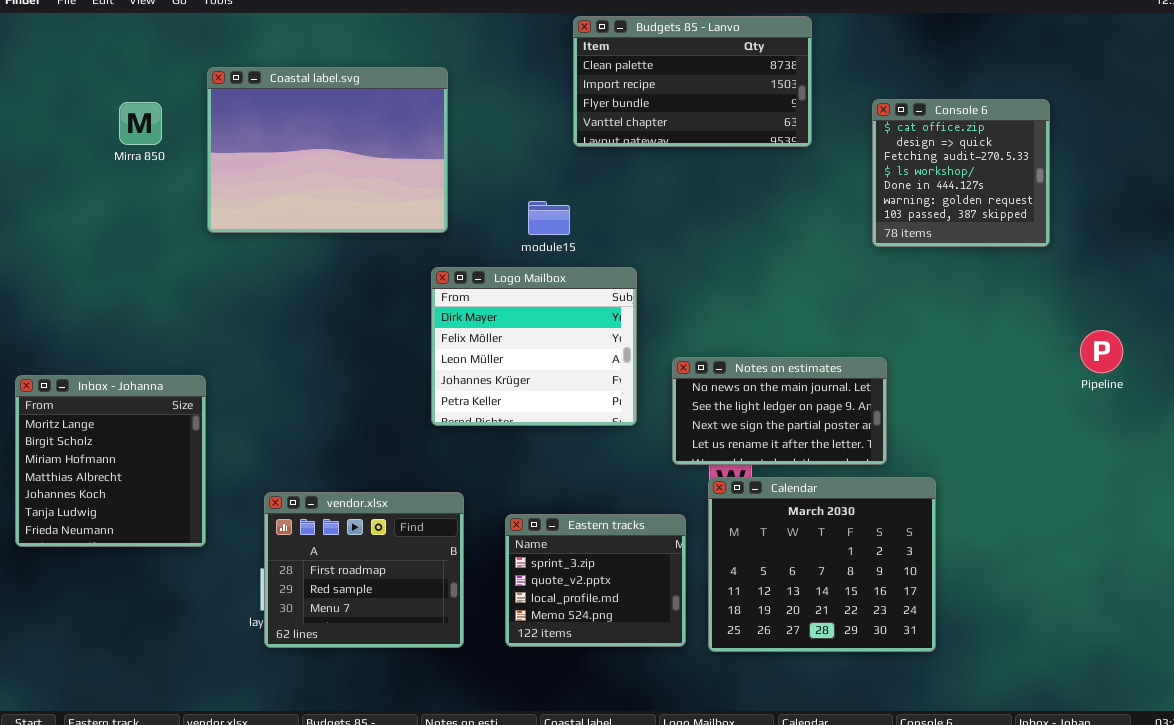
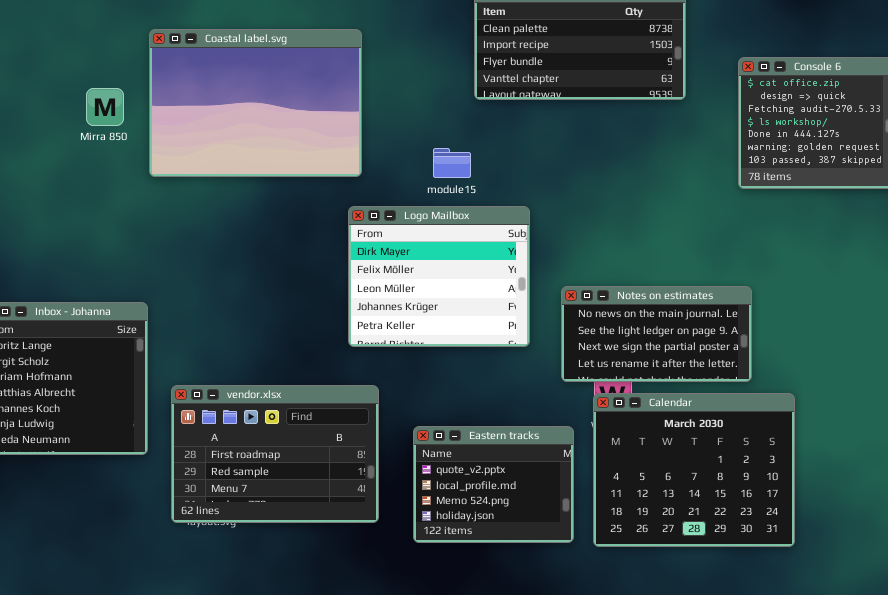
Mirra 850: [119,102,162,145] -> [86,88,124,126], moved
vendor.xlsx: [264,492,464,648] -> [171,385,379,523], moved, resized
Eastern tracks: [505,514,686,647] -> [413,426,574,543], scrolled down 1 row

